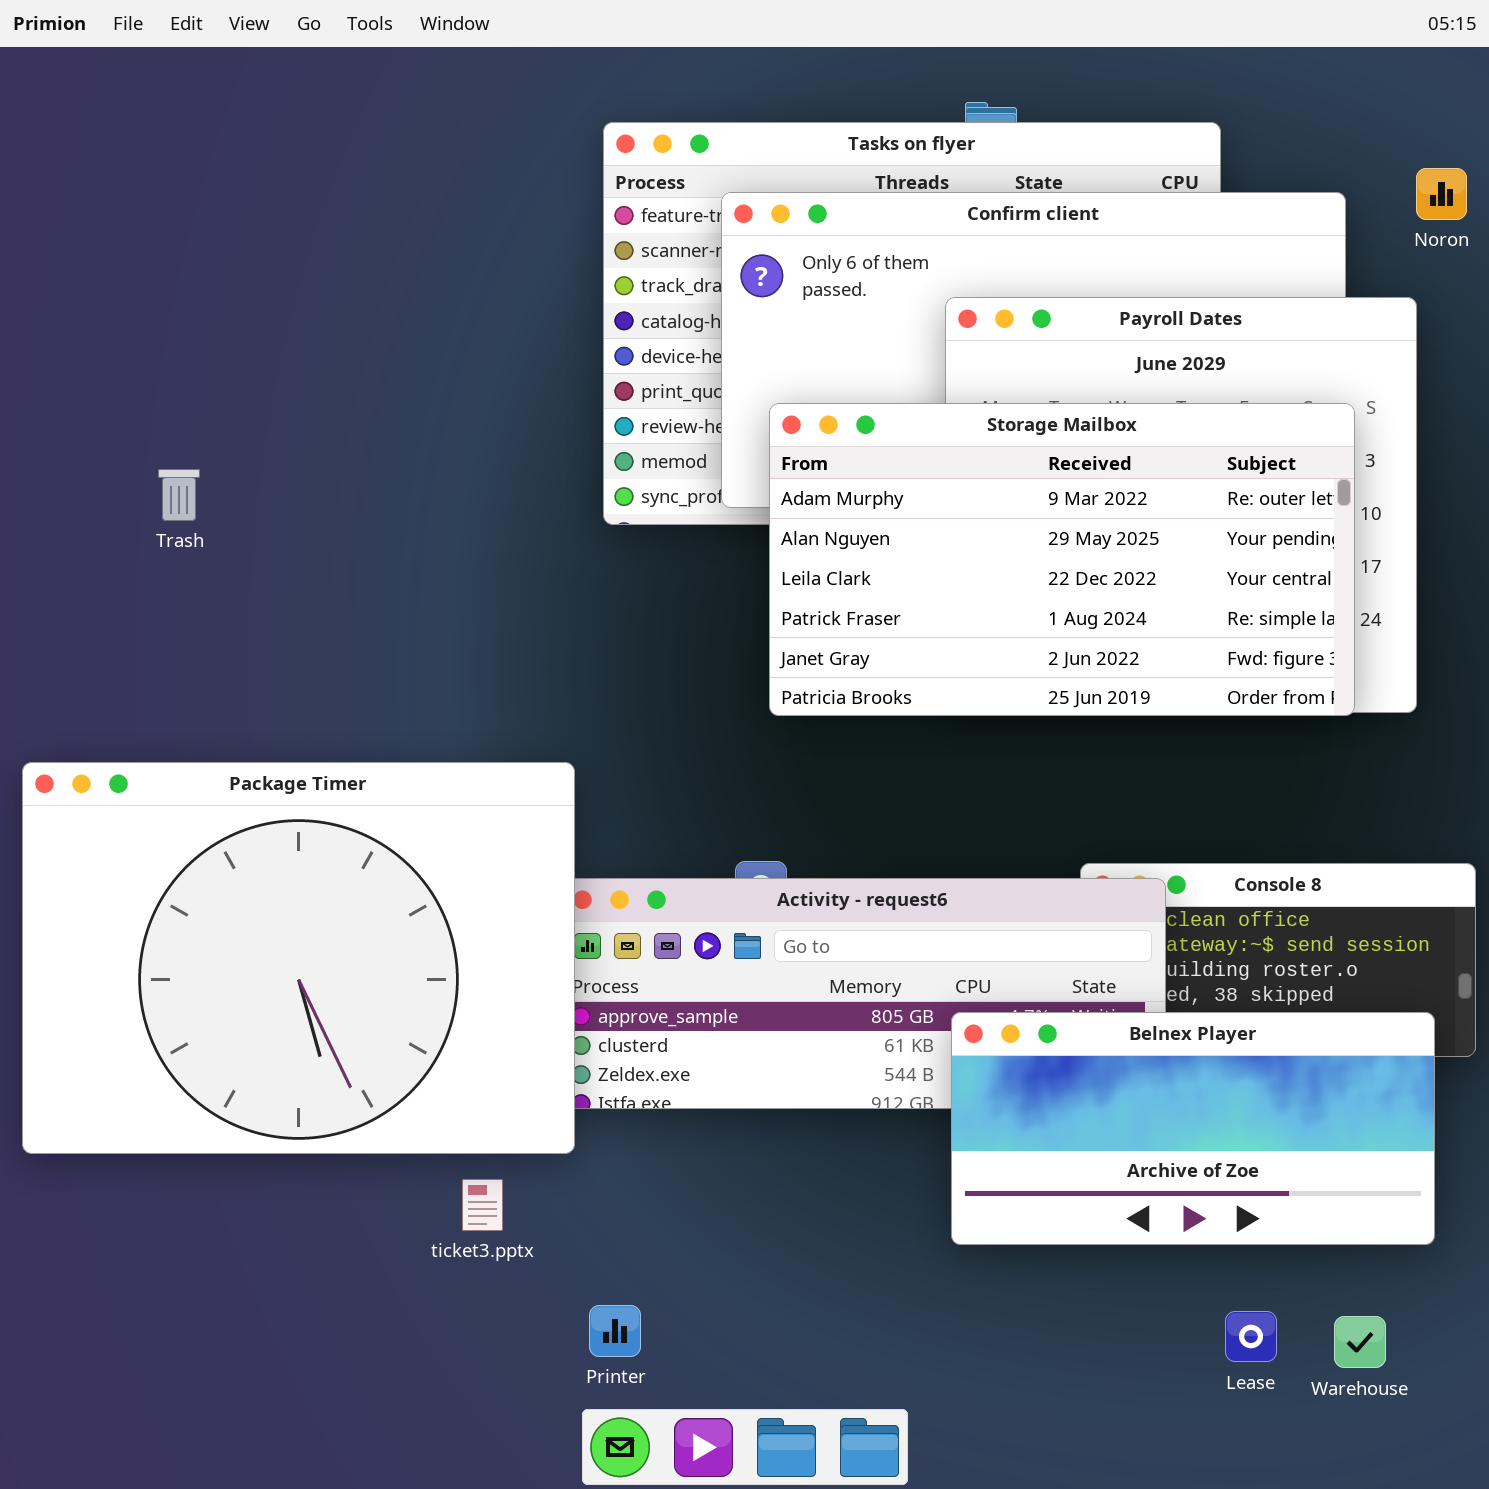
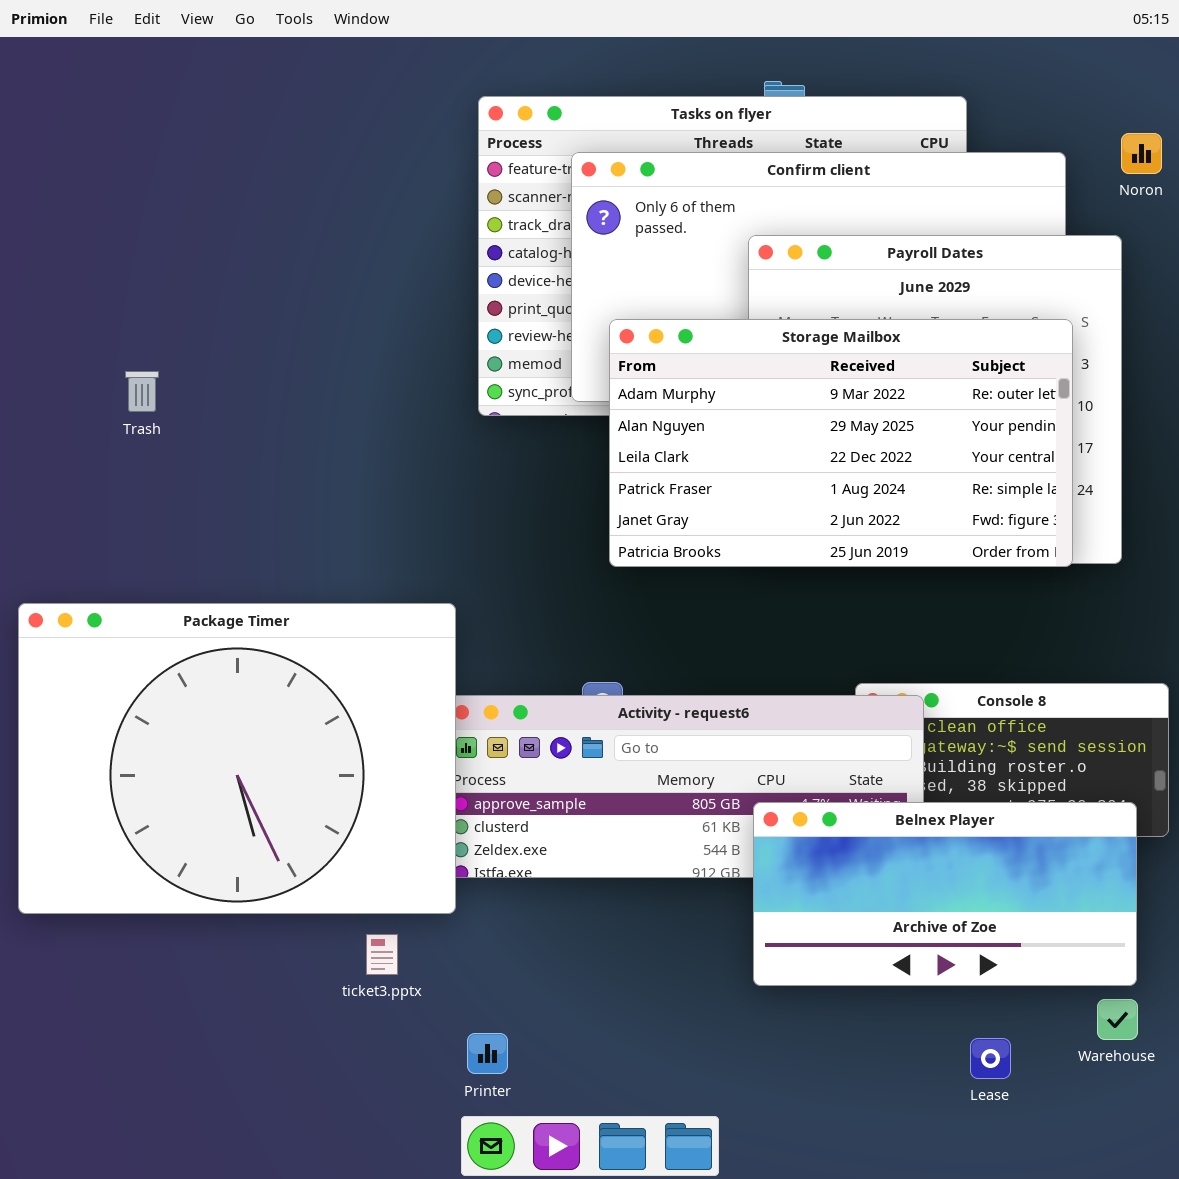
Warehouse: [1334,1316,1386,1368] -> [1097,999,1138,1040], moved

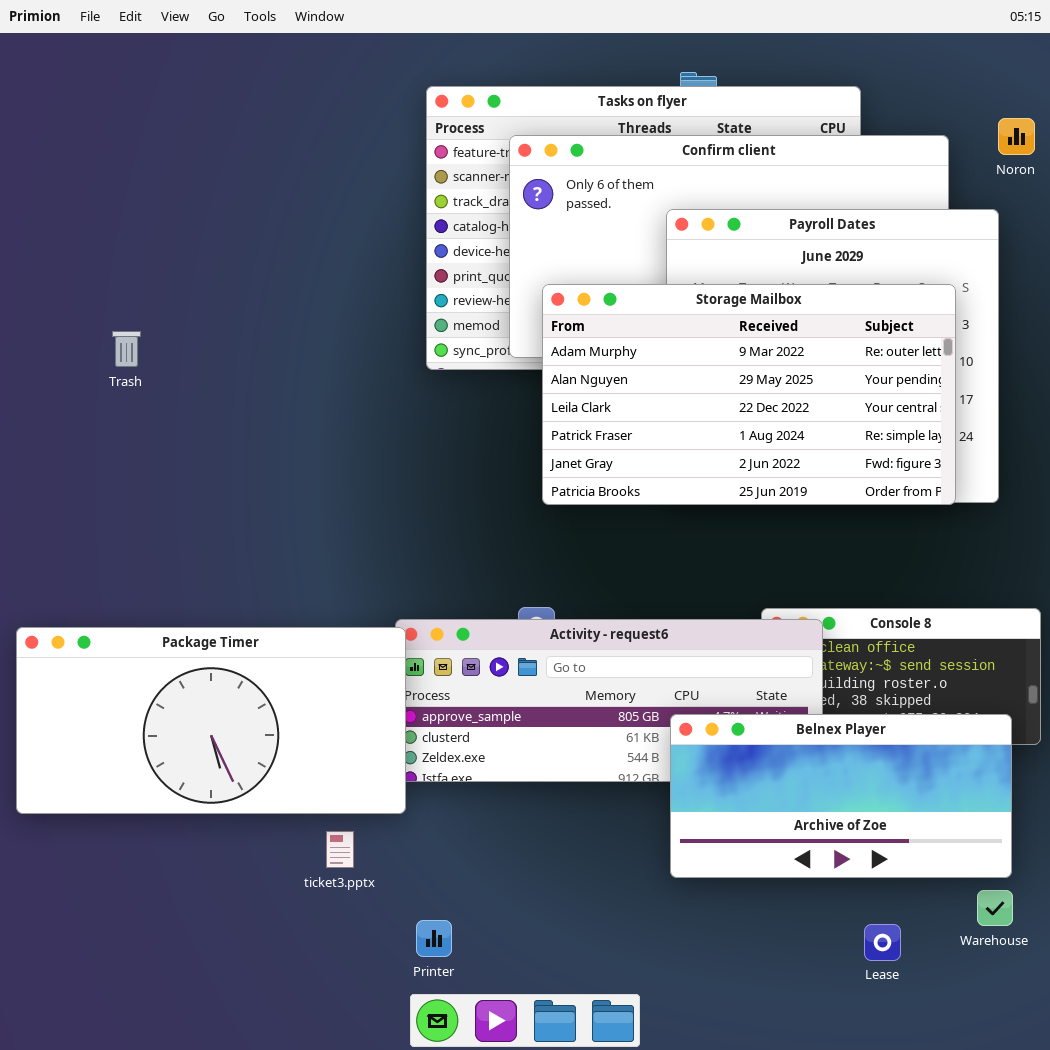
Package Timer: [18,603,456,914] -> [16,627,406,814], resized

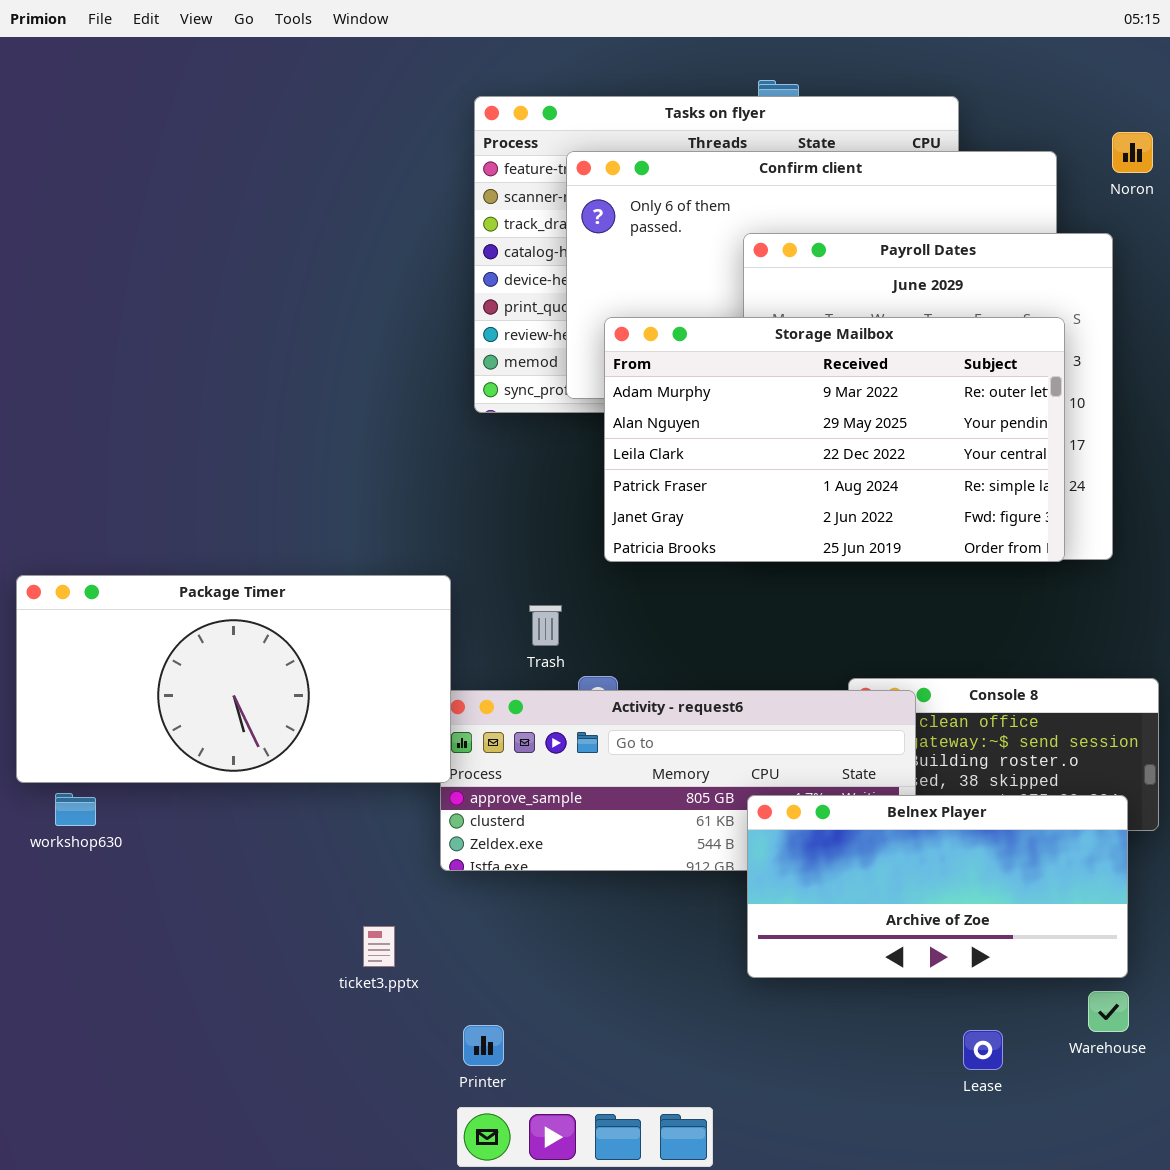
Trash: [112,331,141,367] -> [529,605,562,646], moved
Package Timer: [16,627,406,814] -> [16,575,451,783], moved

